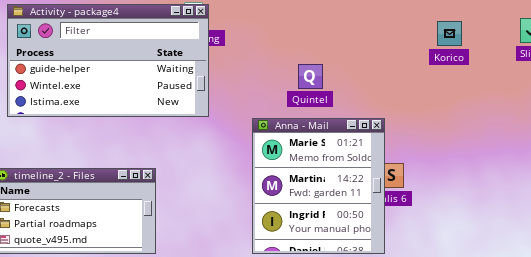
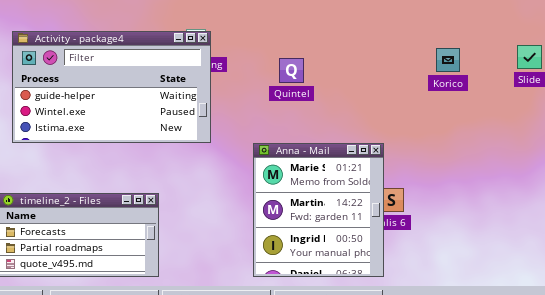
Quintel: [298,64,323,89] -> [279,58,304,83], moved

